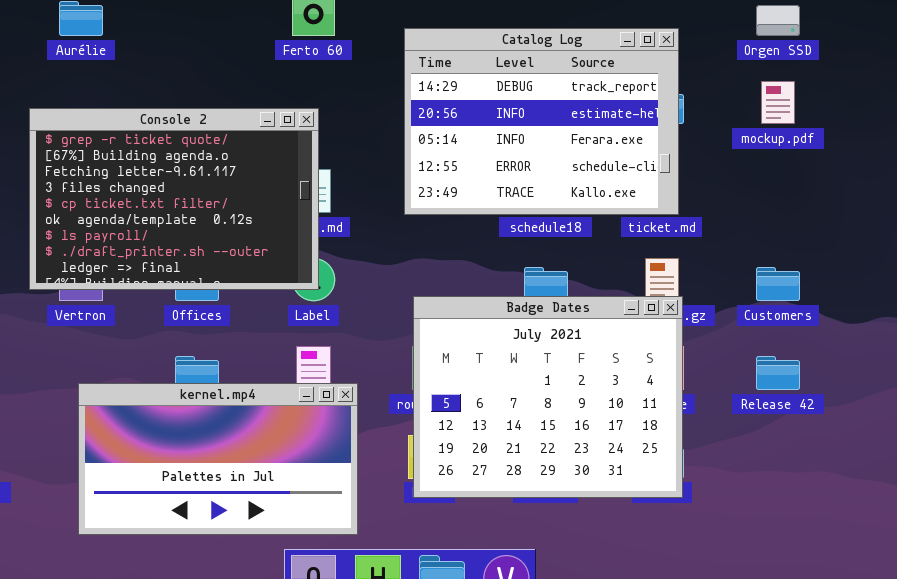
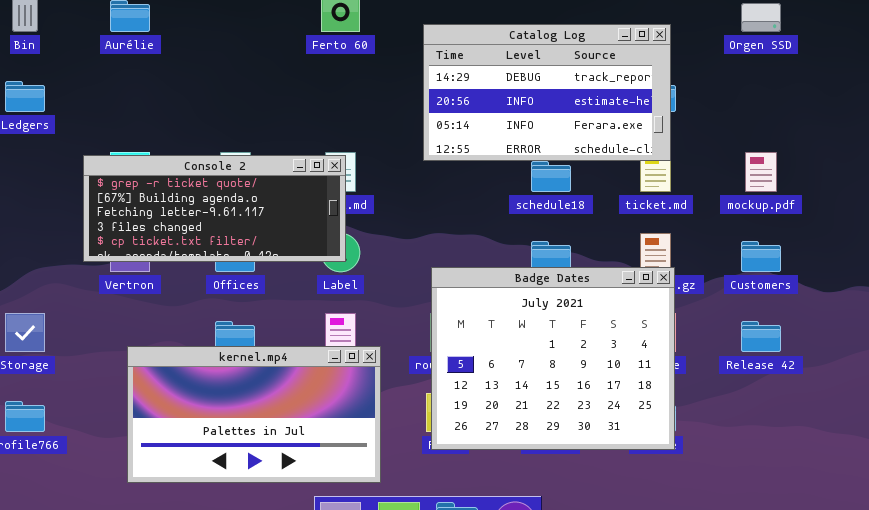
Catalog Log: [404,28,679,215] -> [423,24,671,161], resized
mockup.pdf: [761,81,795,124] -> [745,152,777,192], moved
Console 2: [29,108,319,290] -> [83,155,346,262], resized

